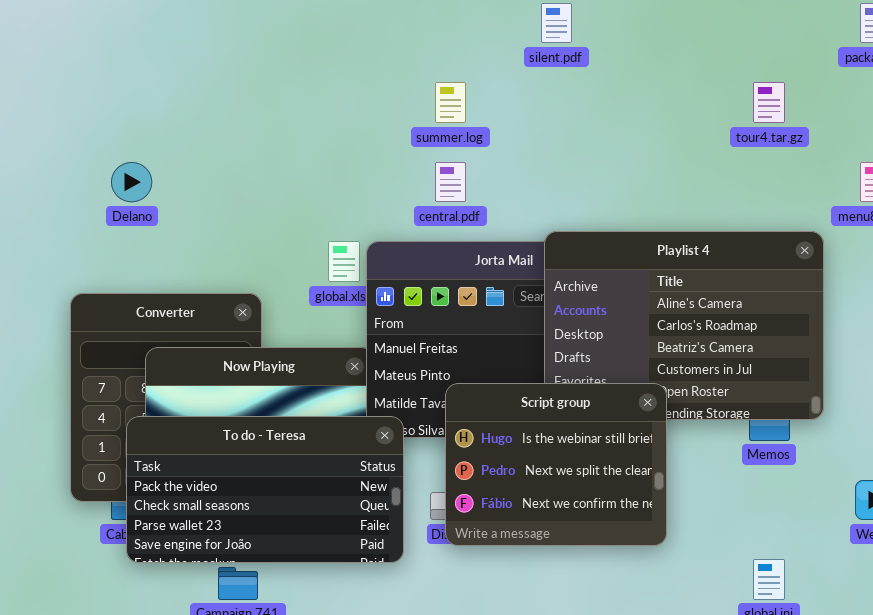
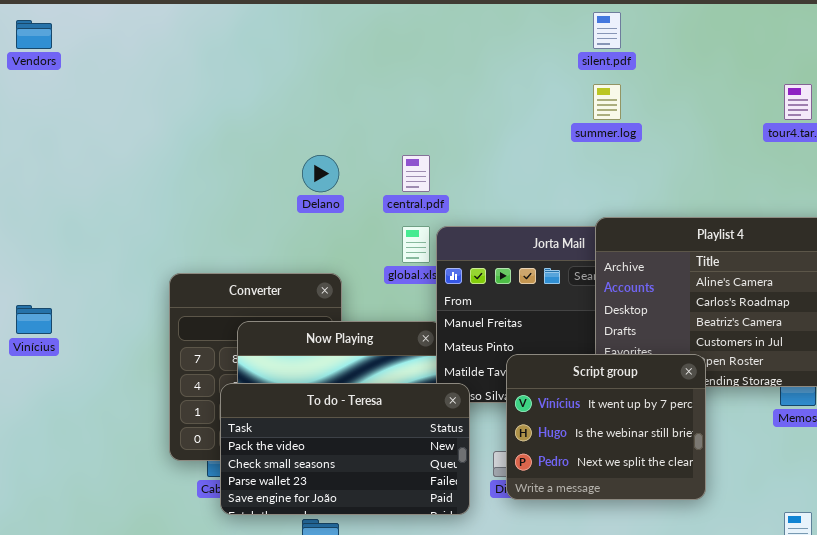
summer.log: [435,82,466,123] -> [593,84,621,120], moved
Delano: [111,162,152,202] -> [302,155,339,192], moved
central.pdf: [435,162,466,202] -> [402,155,430,192], moved
Script group: [445,383,667,546] -> [506,354,706,500], scrolled up 1 row

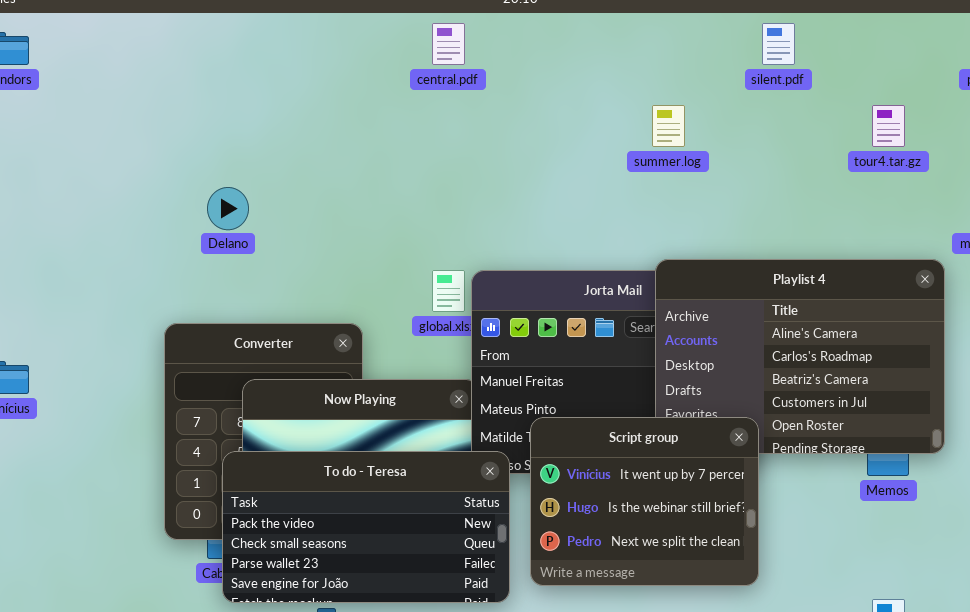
silent.pdf: [593,12,621,49] -> [762,23,795,65], moved
Delano: [302,155,339,192] -> [207,187,249,230], moved
central.pdf: [402,155,430,192] -> [432,23,465,65], moved
Script group: [506,354,706,500] -> [530,417,759,586], moved

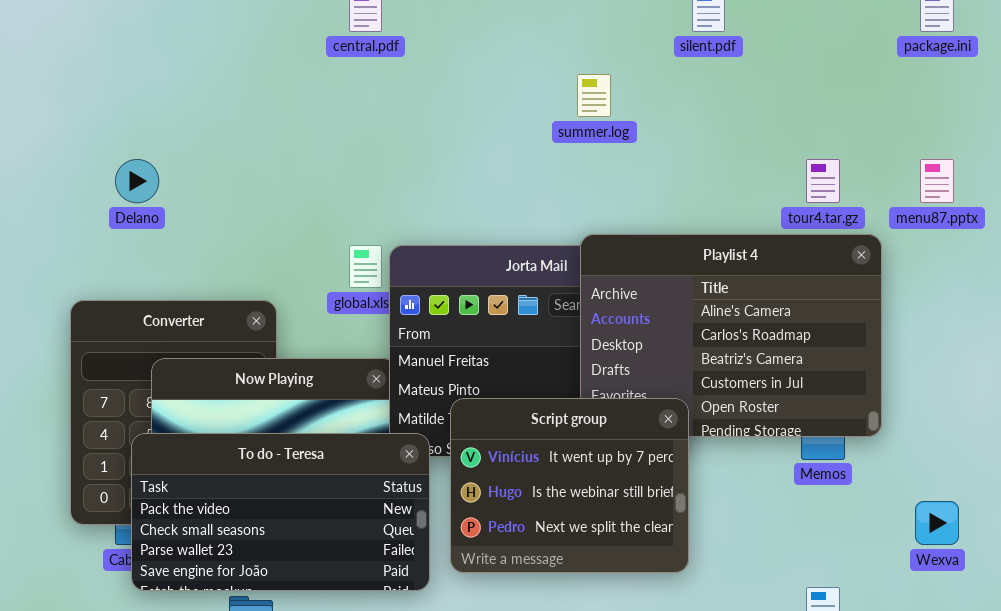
tour4.tar.gz: [872,105,905,147] -> [806,159,840,203], moved

